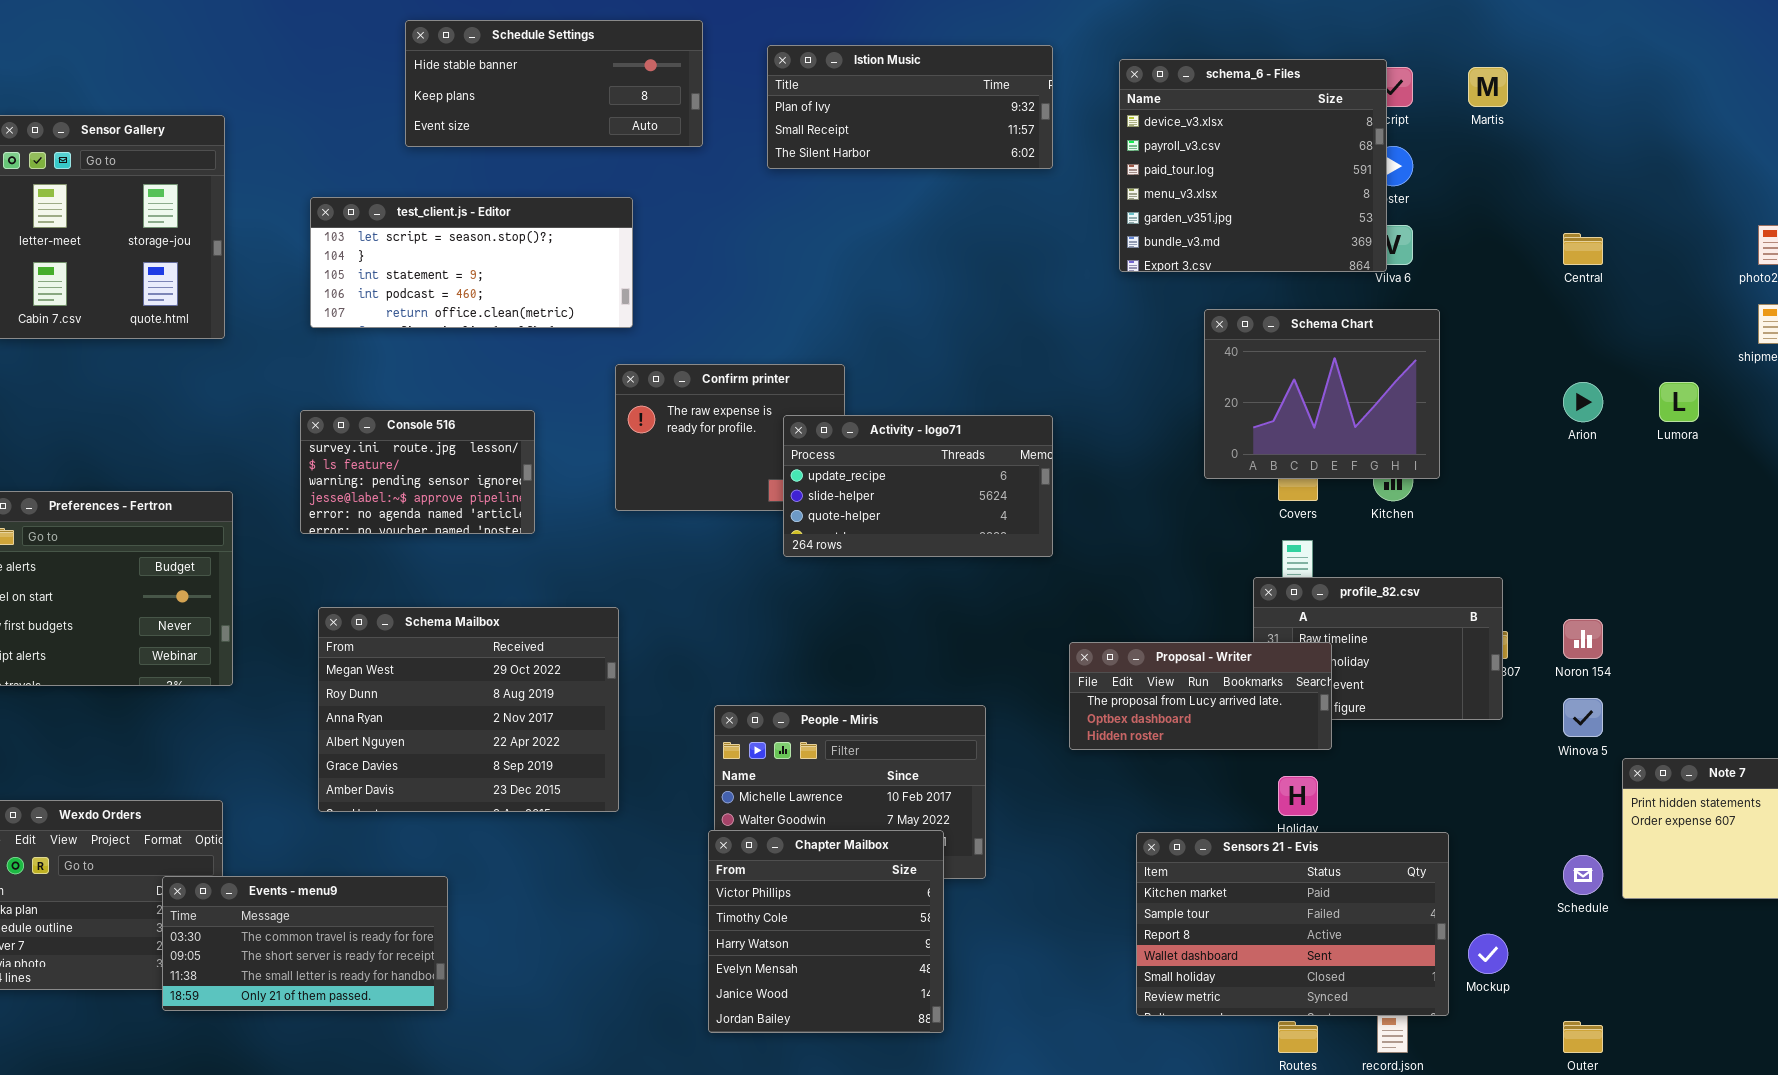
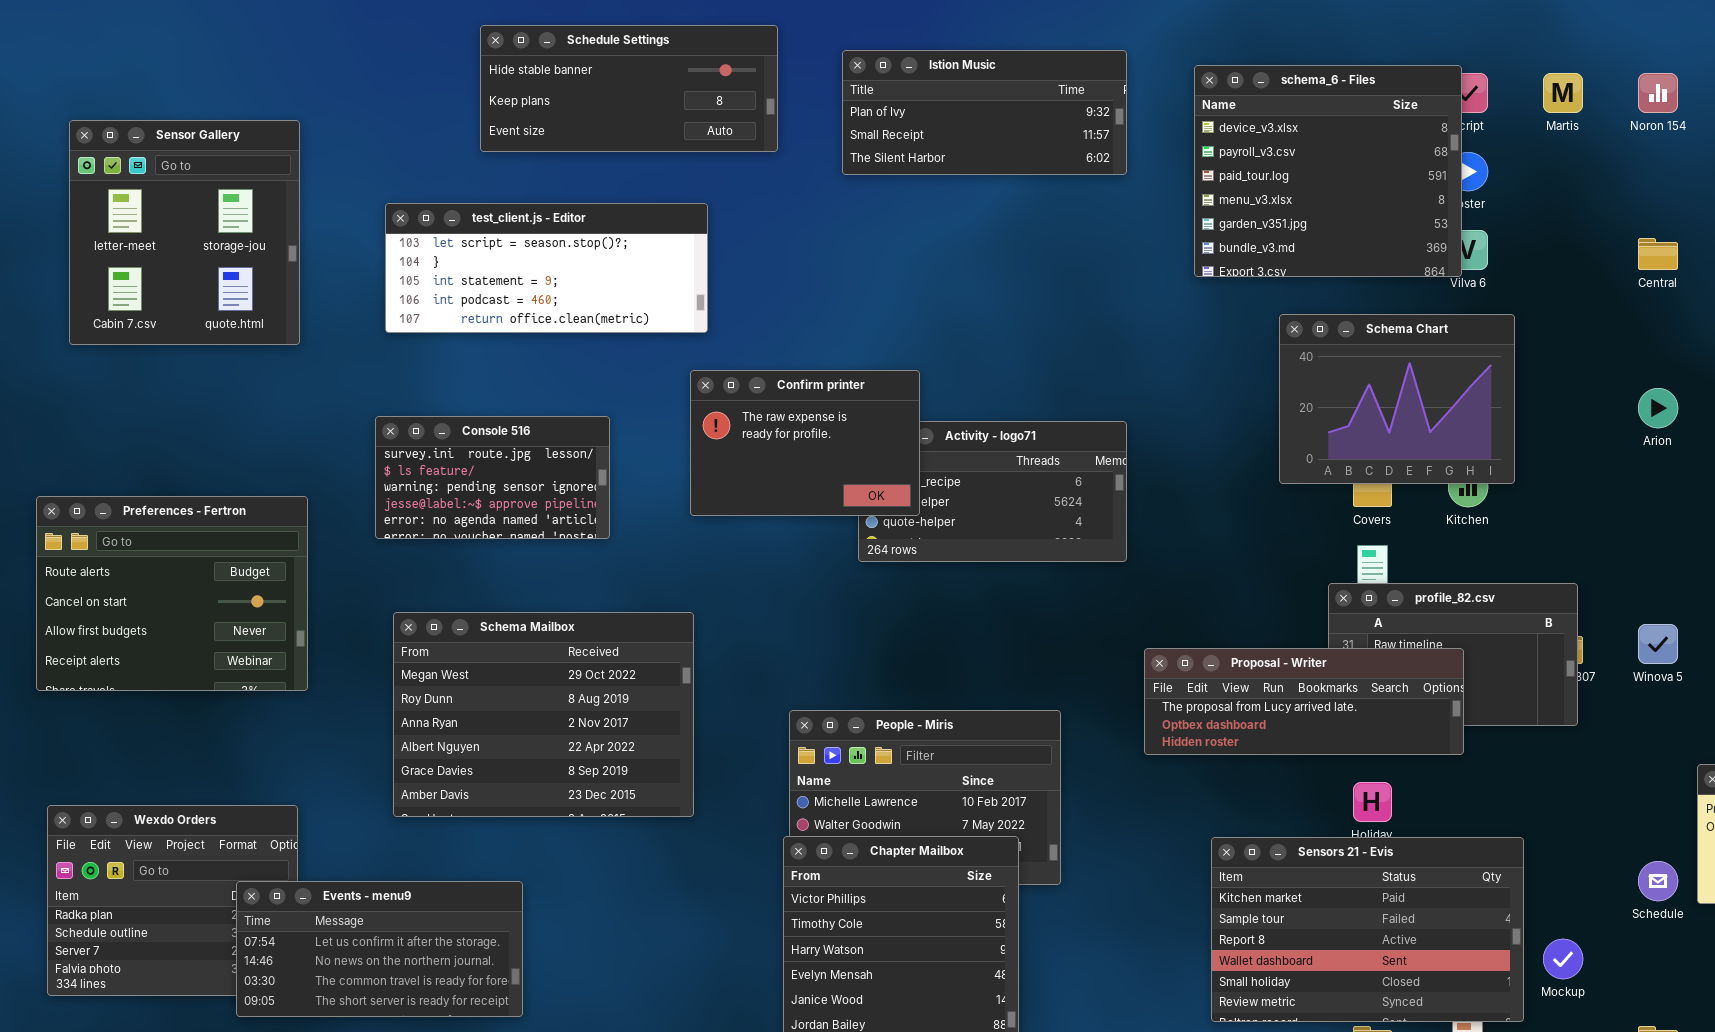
Confirm printer: [615,364,845,511] -> [690,370,920,516], raised
Noron 154: [1563,619,1603,659] -> [1638,73,1678,113], moved
Proposal - Writer: [1069,642,1332,750] -> [1144,648,1464,755], resized
Winova 5: [1563,698,1603,737] -> [1638,624,1678,664], moved
Events - menu9: [162,876,448,1011] -> [236,881,523,1017], scrolled up 2 rows

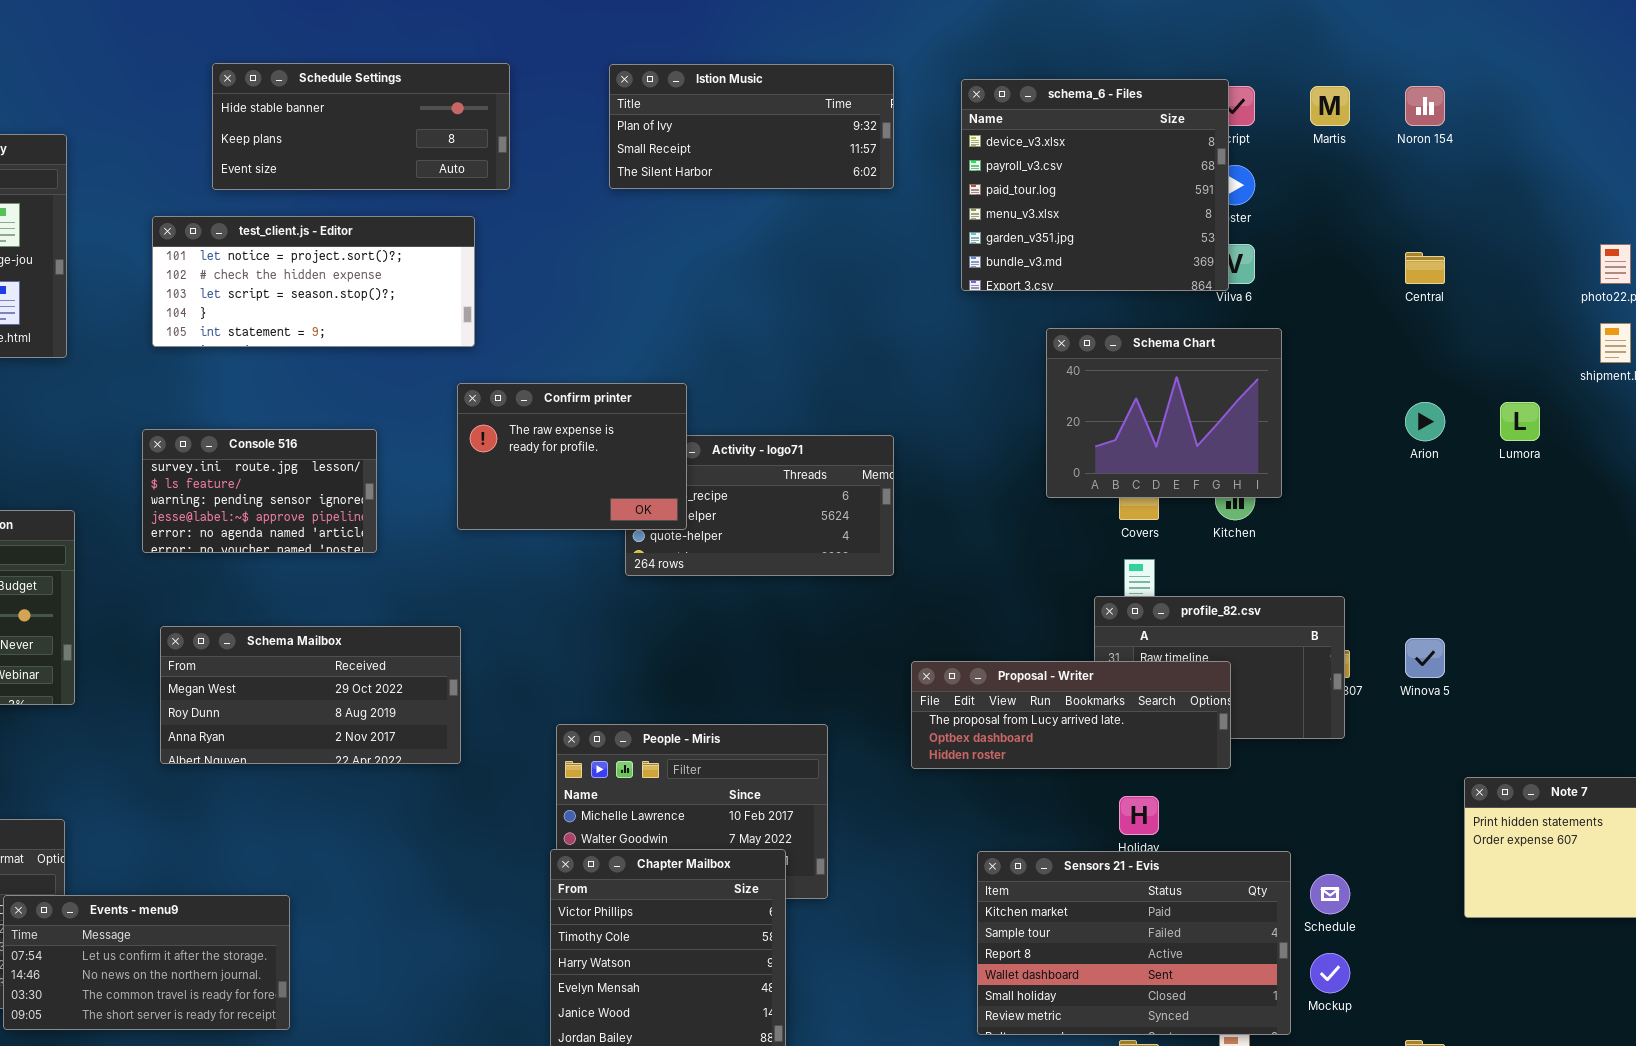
Schedule Settings: [480,25,778,152] -> [212,63,510,190], moved
test_client.js - Editor: [385,203,708,333] -> [152,216,475,347], scrolled up 2 rows
Schema Mailbox: [393,612,694,817] -> [160,626,461,764], resized
Schedule: [1638,861,1678,901] -> [1310,874,1350,914], moved

